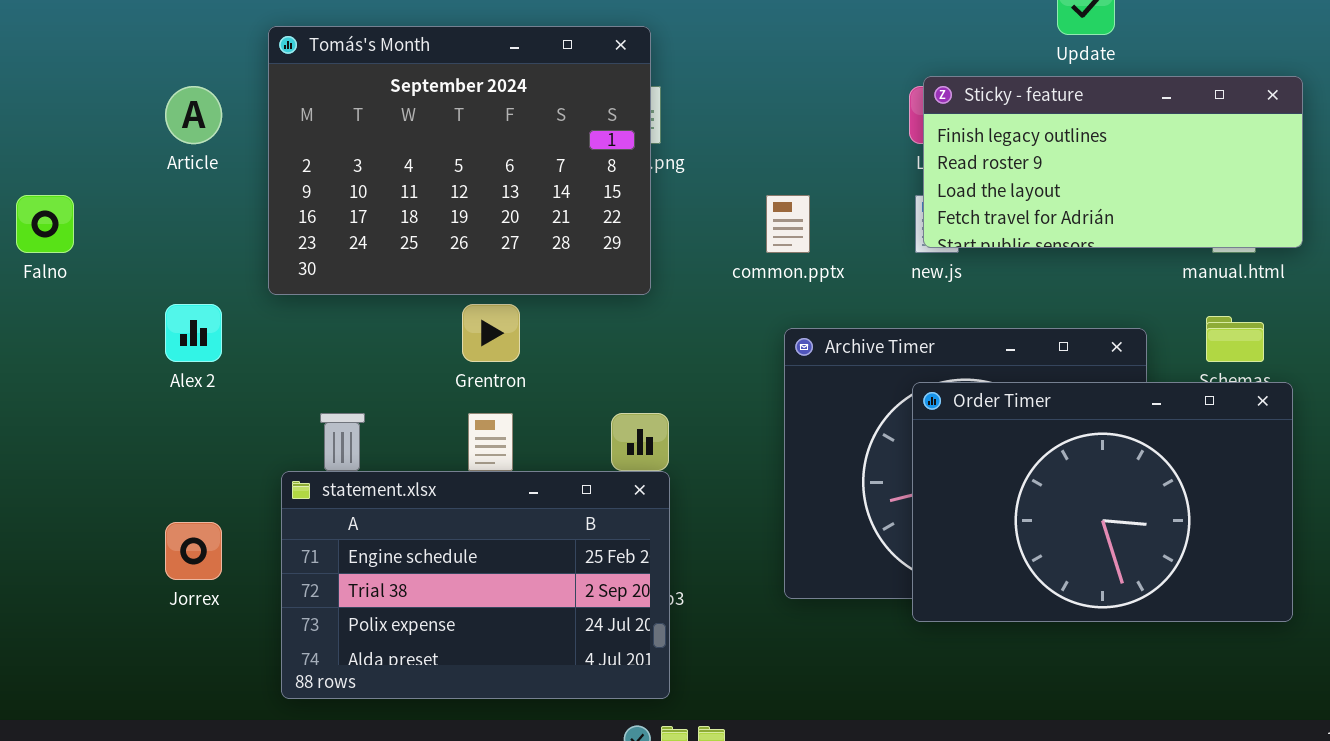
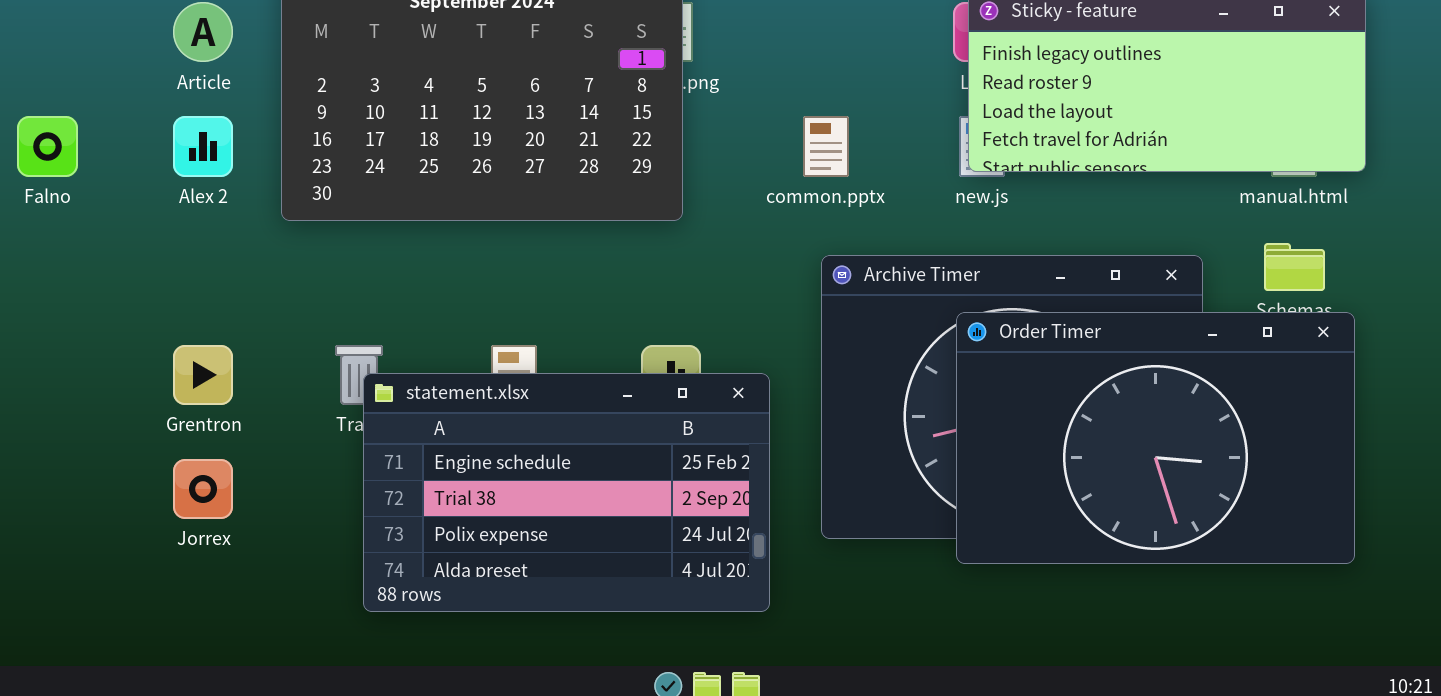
Alex 2: [165,304,222,362] -> [173,116,233,177], moved
Grentron: [462,304,520,362] -> [173,345,233,405], moved
statement.xlsx: [281,471,670,699] -> [363,373,770,612], moved

